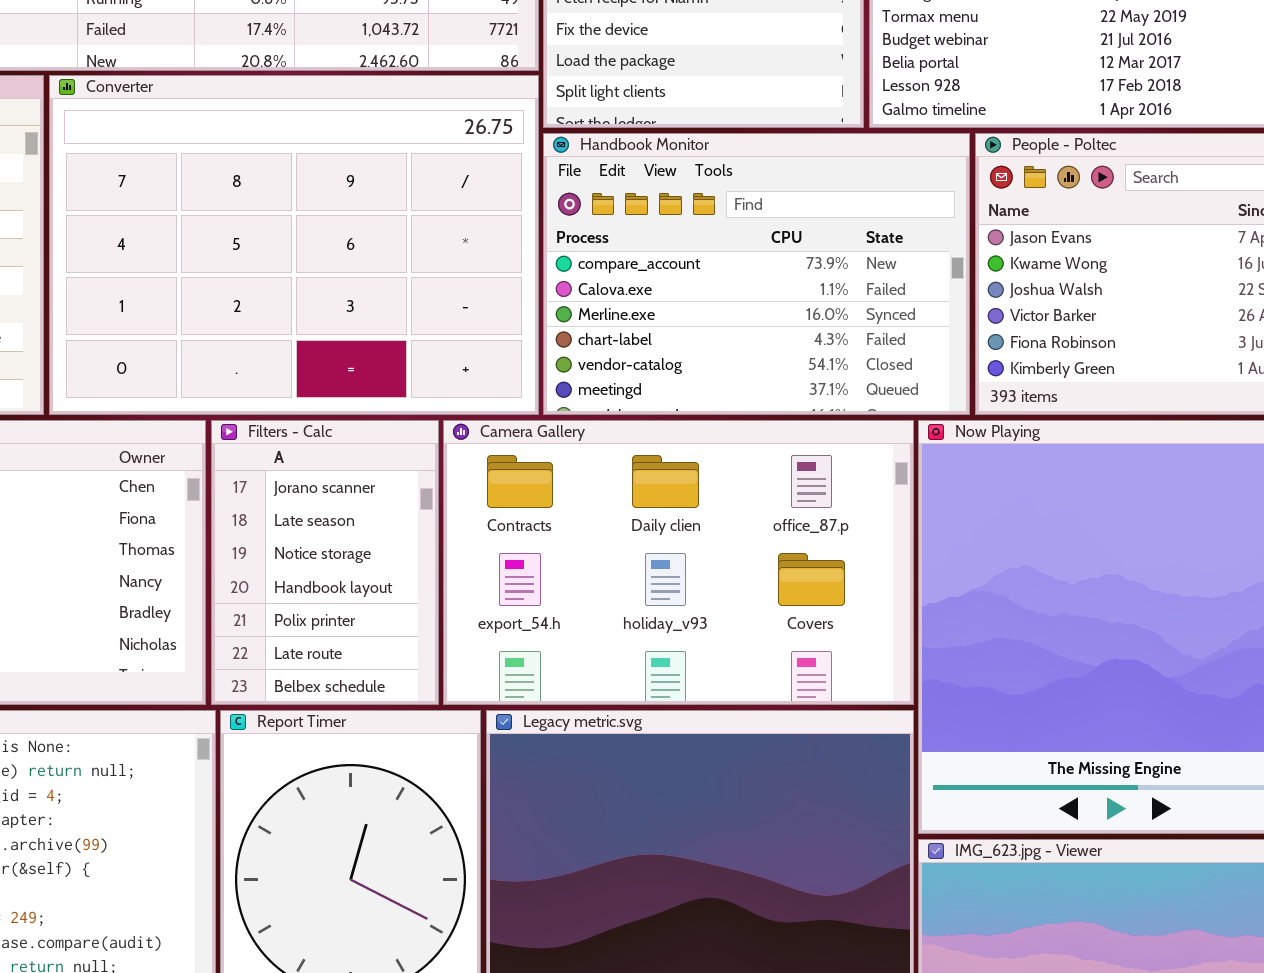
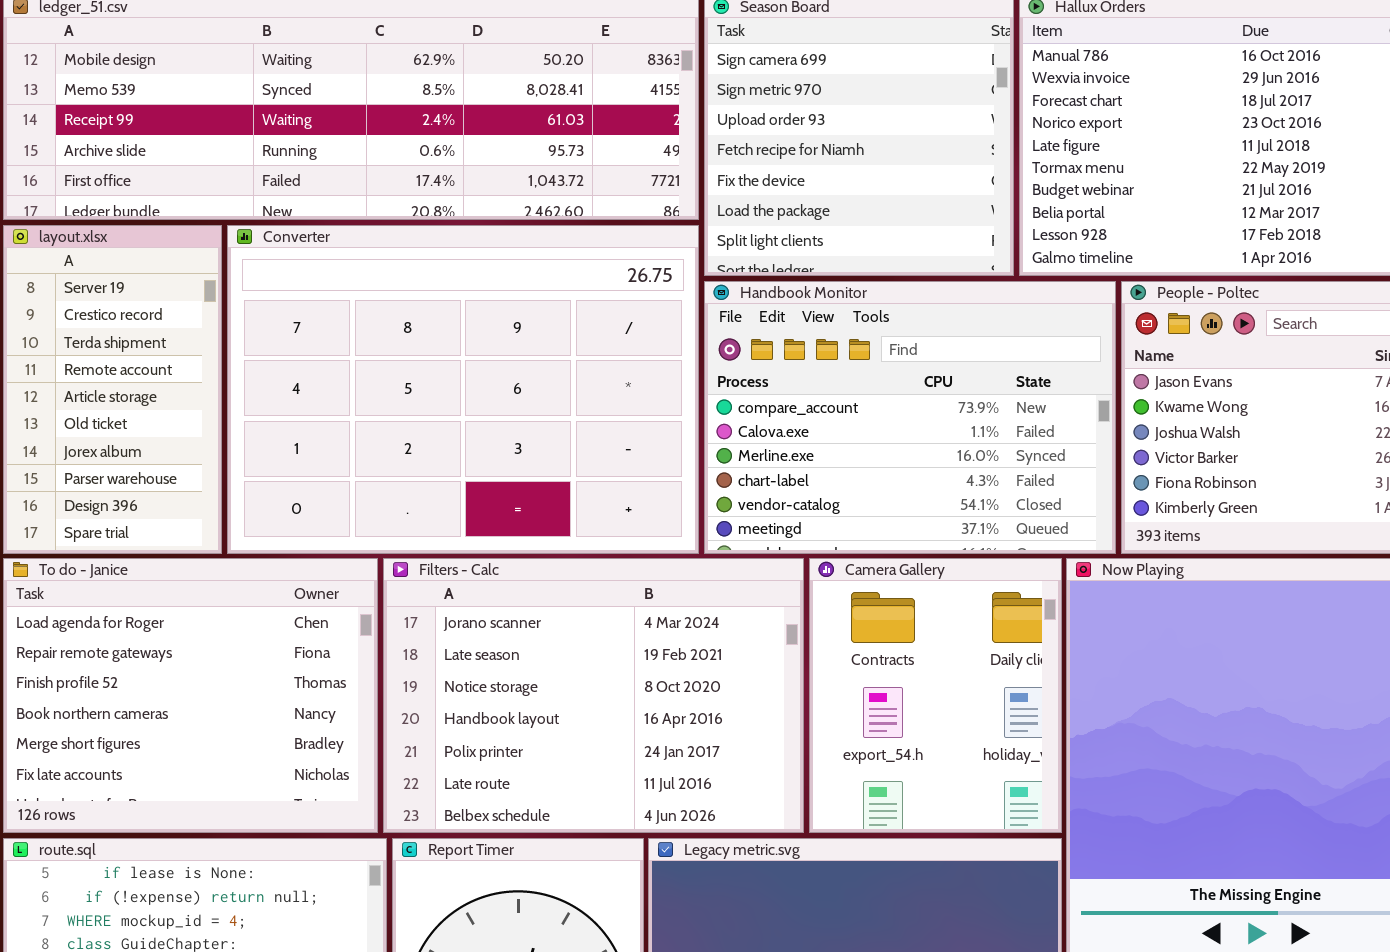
Filters - Calc: [211,420,439,705] -> [383,558,804,833], resized
Camera Gallery: [443,420,914,705] -> [809,558,1062,833], resized

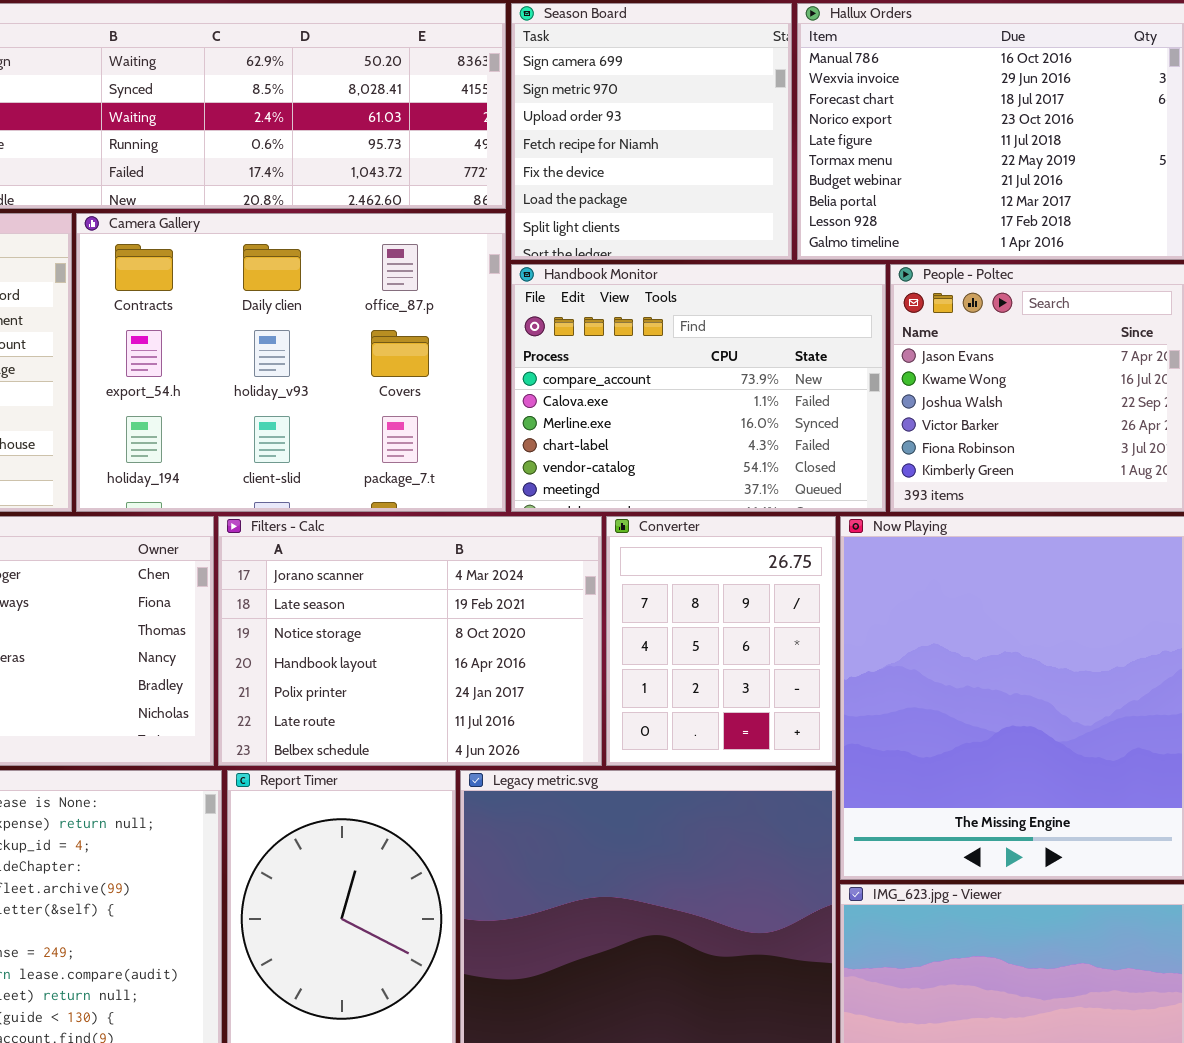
Converter: [227,225,699,554] -> [606,516,836,766], moved, resized
Camera Gallery: [809,558,1062,833] -> [76,213,506,512], moved, resized

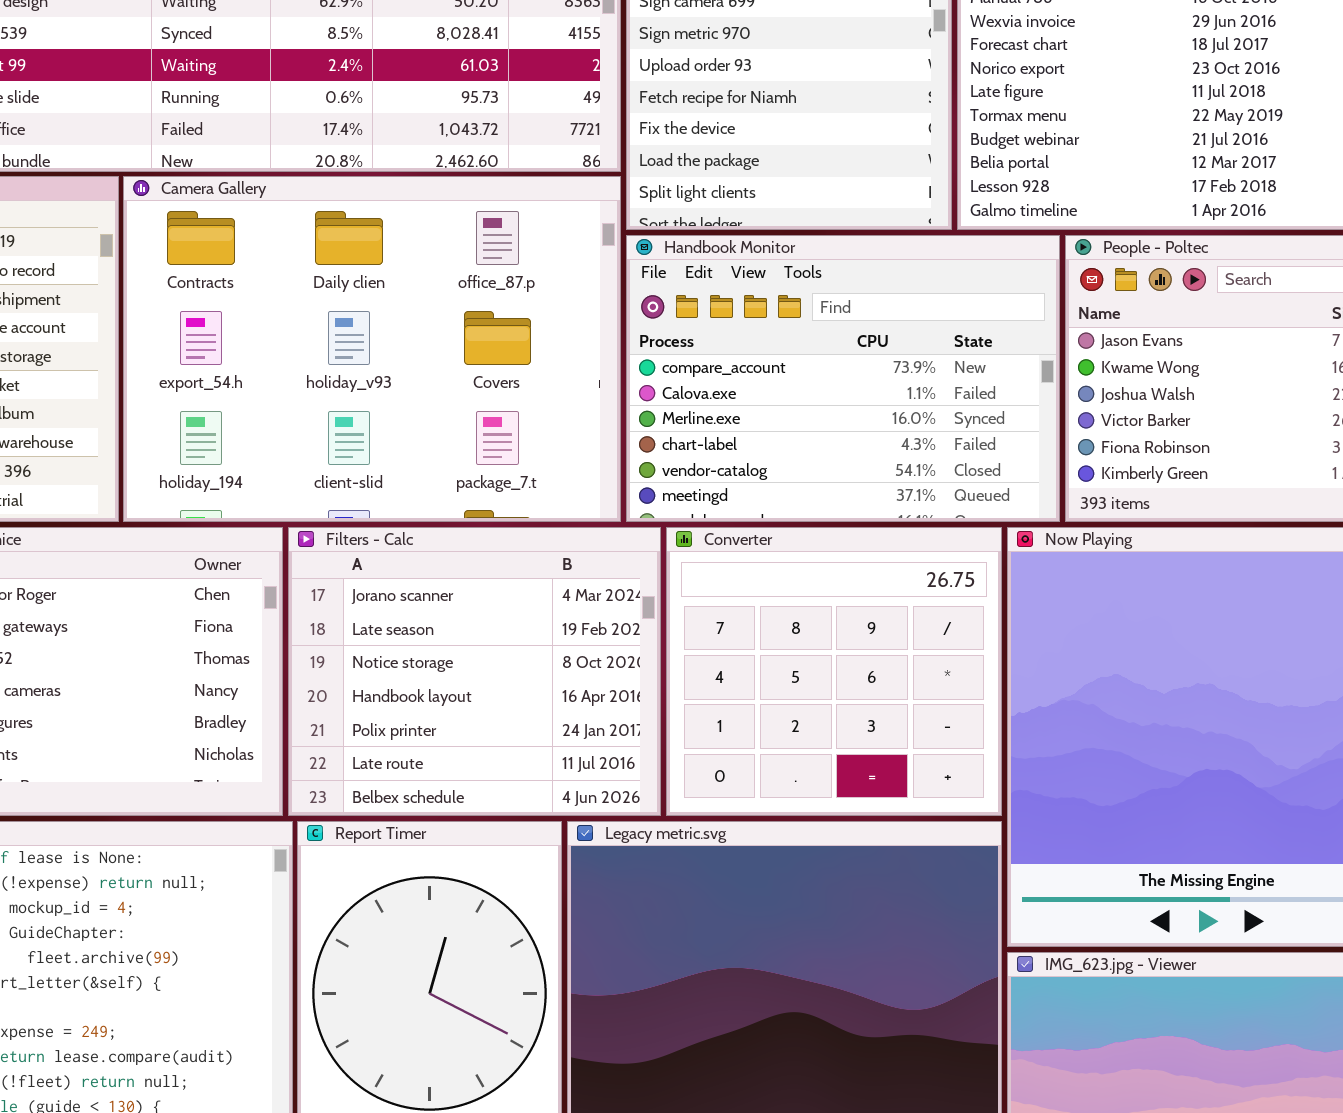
Filters - Calc: [218,516,602,766] -> [288,527,661,816], resized
Converter: [606,516,836,766] -> [666,527,1002,816], resized

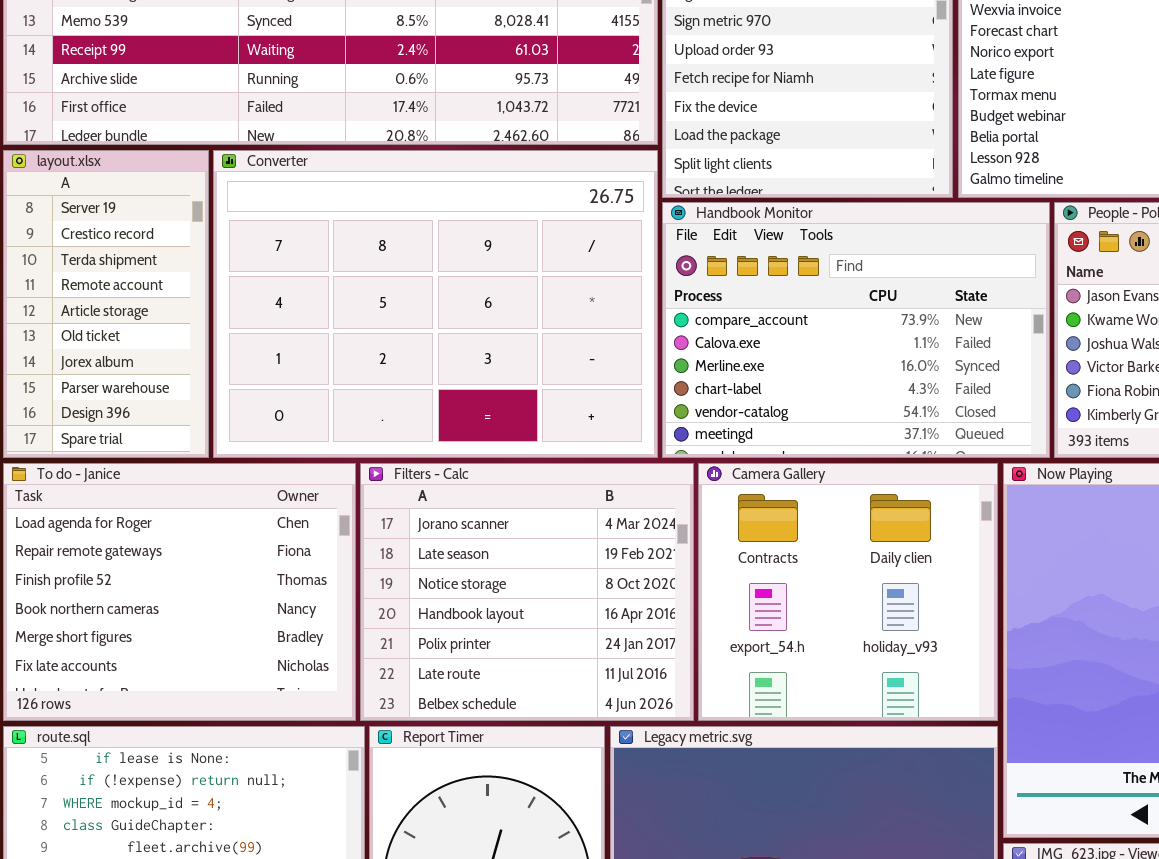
Camera Gallery: [123,176,621,522] -> [698,463,998,721], moved, resized
Converter: [666,527,1002,816] -> [213,150,658,458], moved, resized

